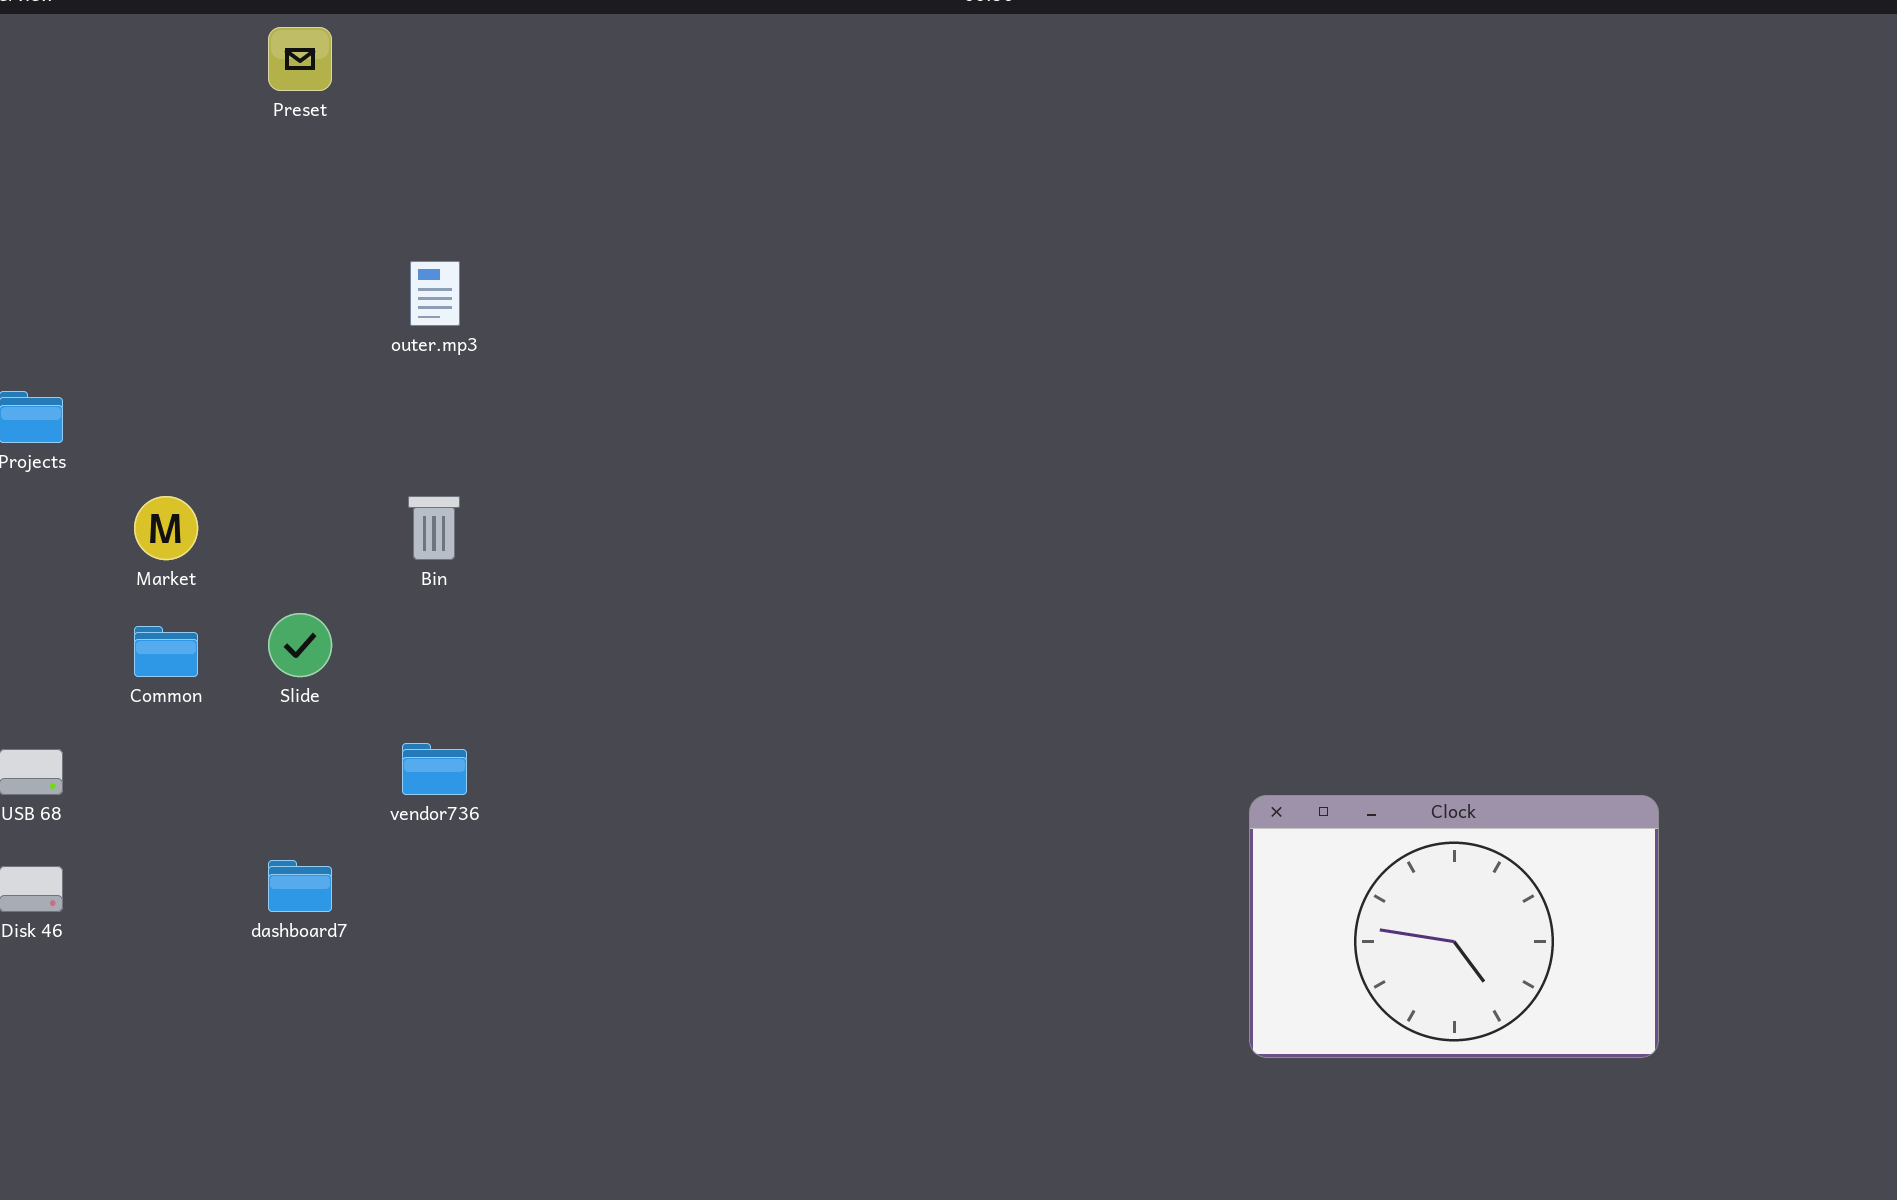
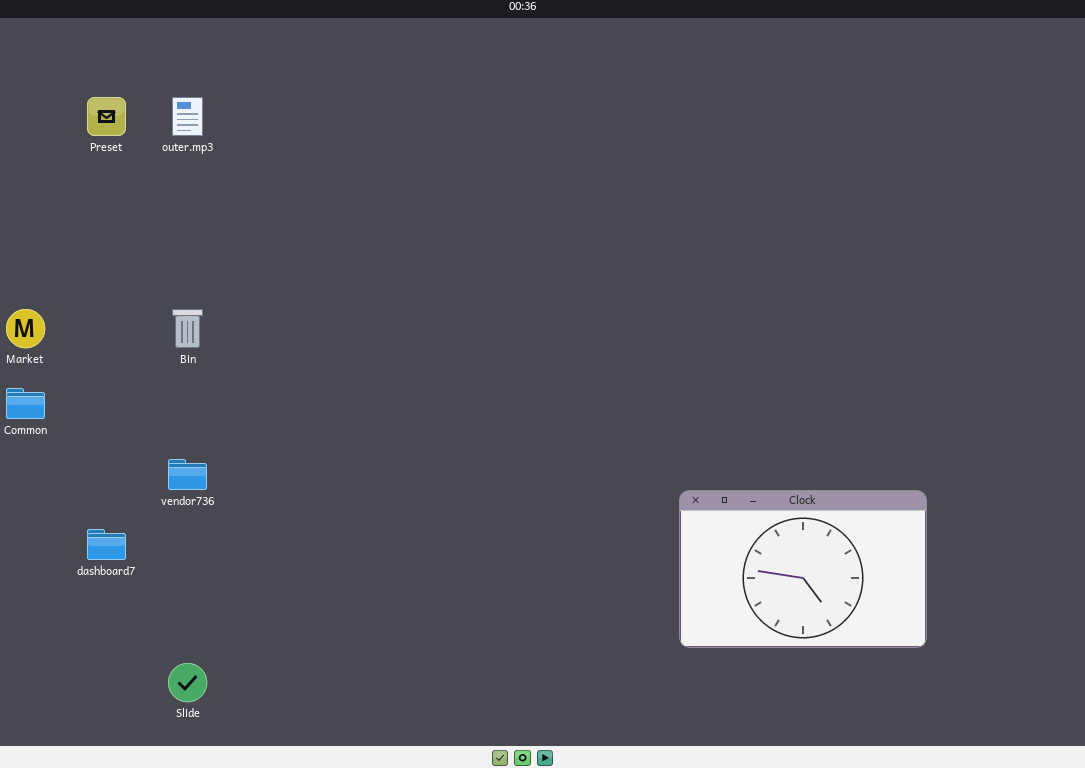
Preset: [268,27,332,91] -> [87,97,126,136], moved
outer.mp3: [410,261,460,326] -> [172,97,203,136], moved
Slide: [268,613,332,677] -> [168,663,207,702], moved

